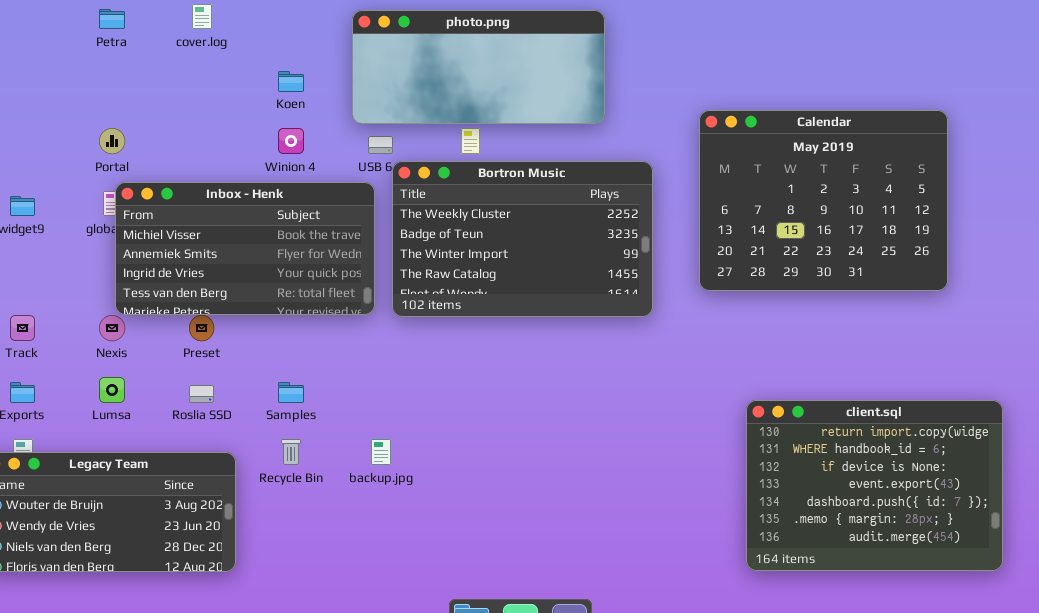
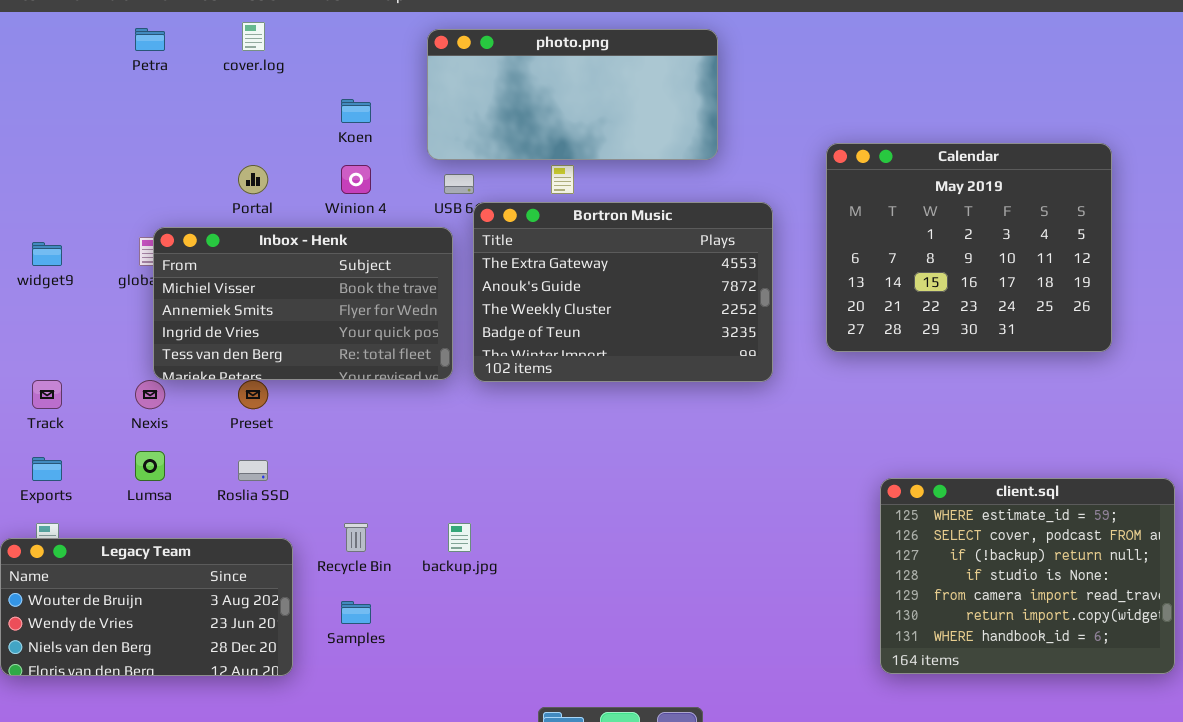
Portal: [99,128,125,154] -> [238,165,268,194], moved
Bortron Music: [392,161,653,317] -> [473,202,773,382], scrolled up 2 rows
Samples: [278,382,304,403] -> [341,601,371,624], moved
client.sql: [746,400,1003,571] -> [880,478,1175,674], scrolled up 5 rows

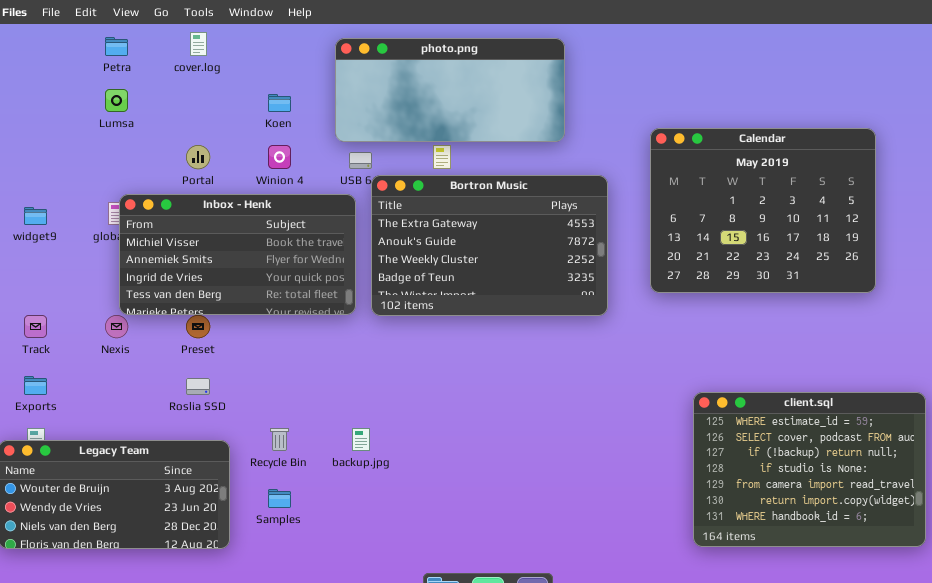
Lumsa: [135,451,165,481] -> [105,89,128,112], moved

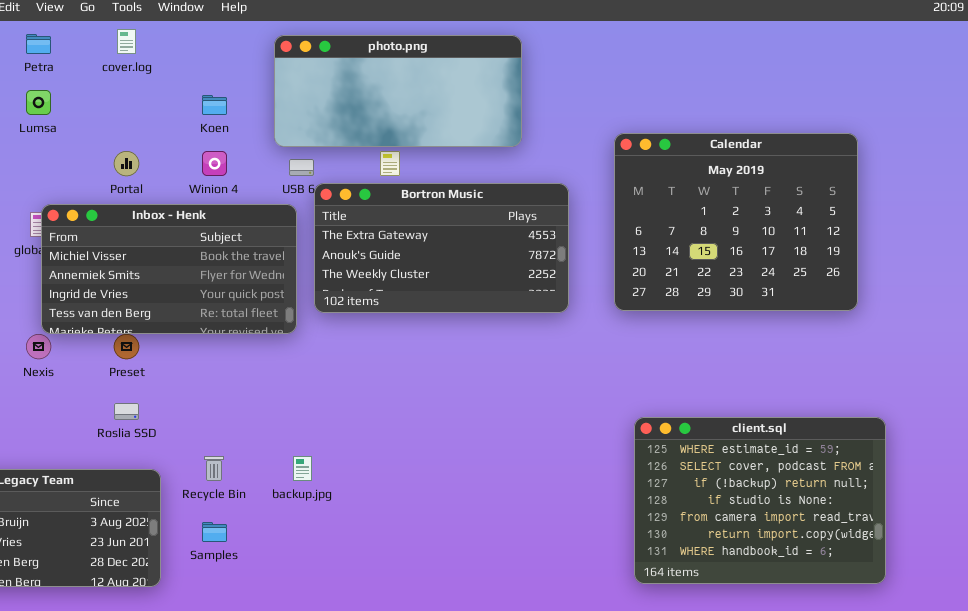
Bortron Music: [371,175,608,316] -> [314,183,569,313], resized
client.sql: [693,392,926,547] -> [634,417,886,584], moved

